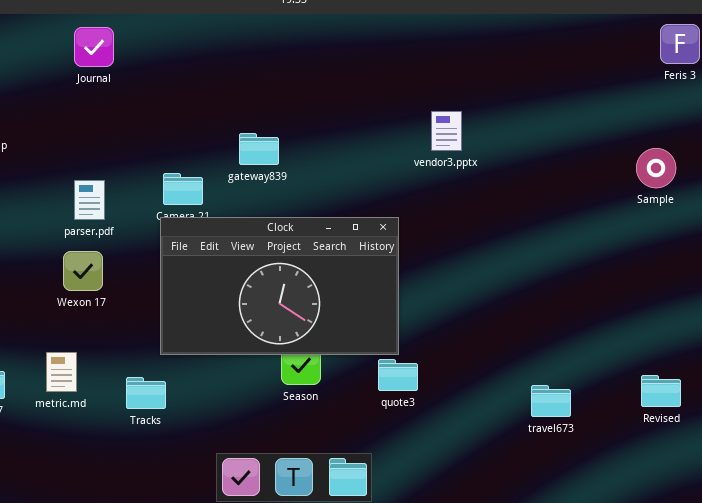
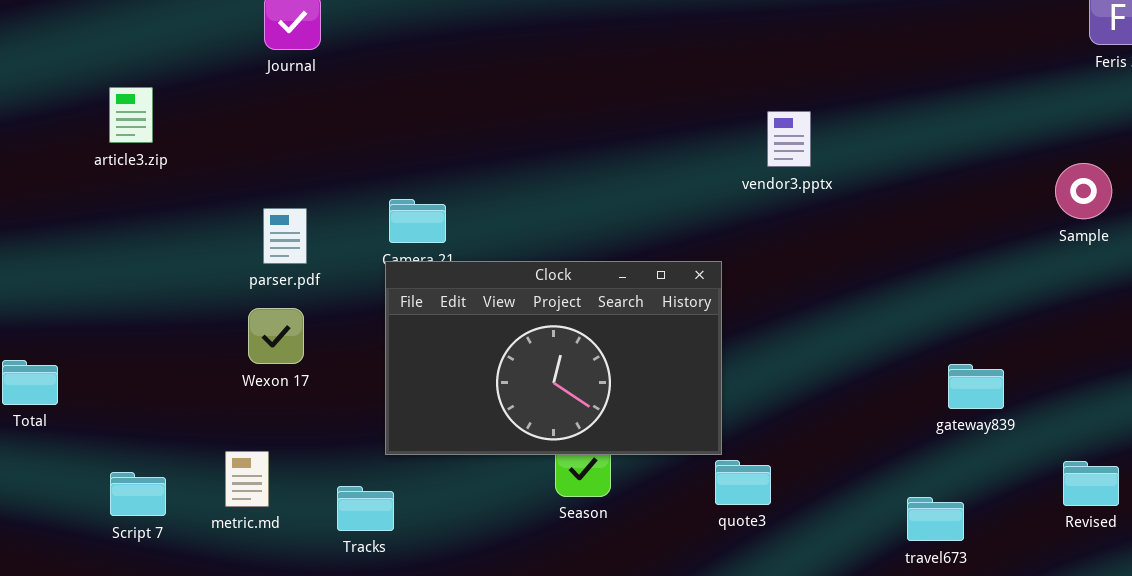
gateway839: [239,133,279,165] -> [948,364,1004,409], moved
quote3: [378,359,418,391] -> [715,460,771,505], moved
Revised: [641,375,681,407] -> [1063,461,1119,506], moved

